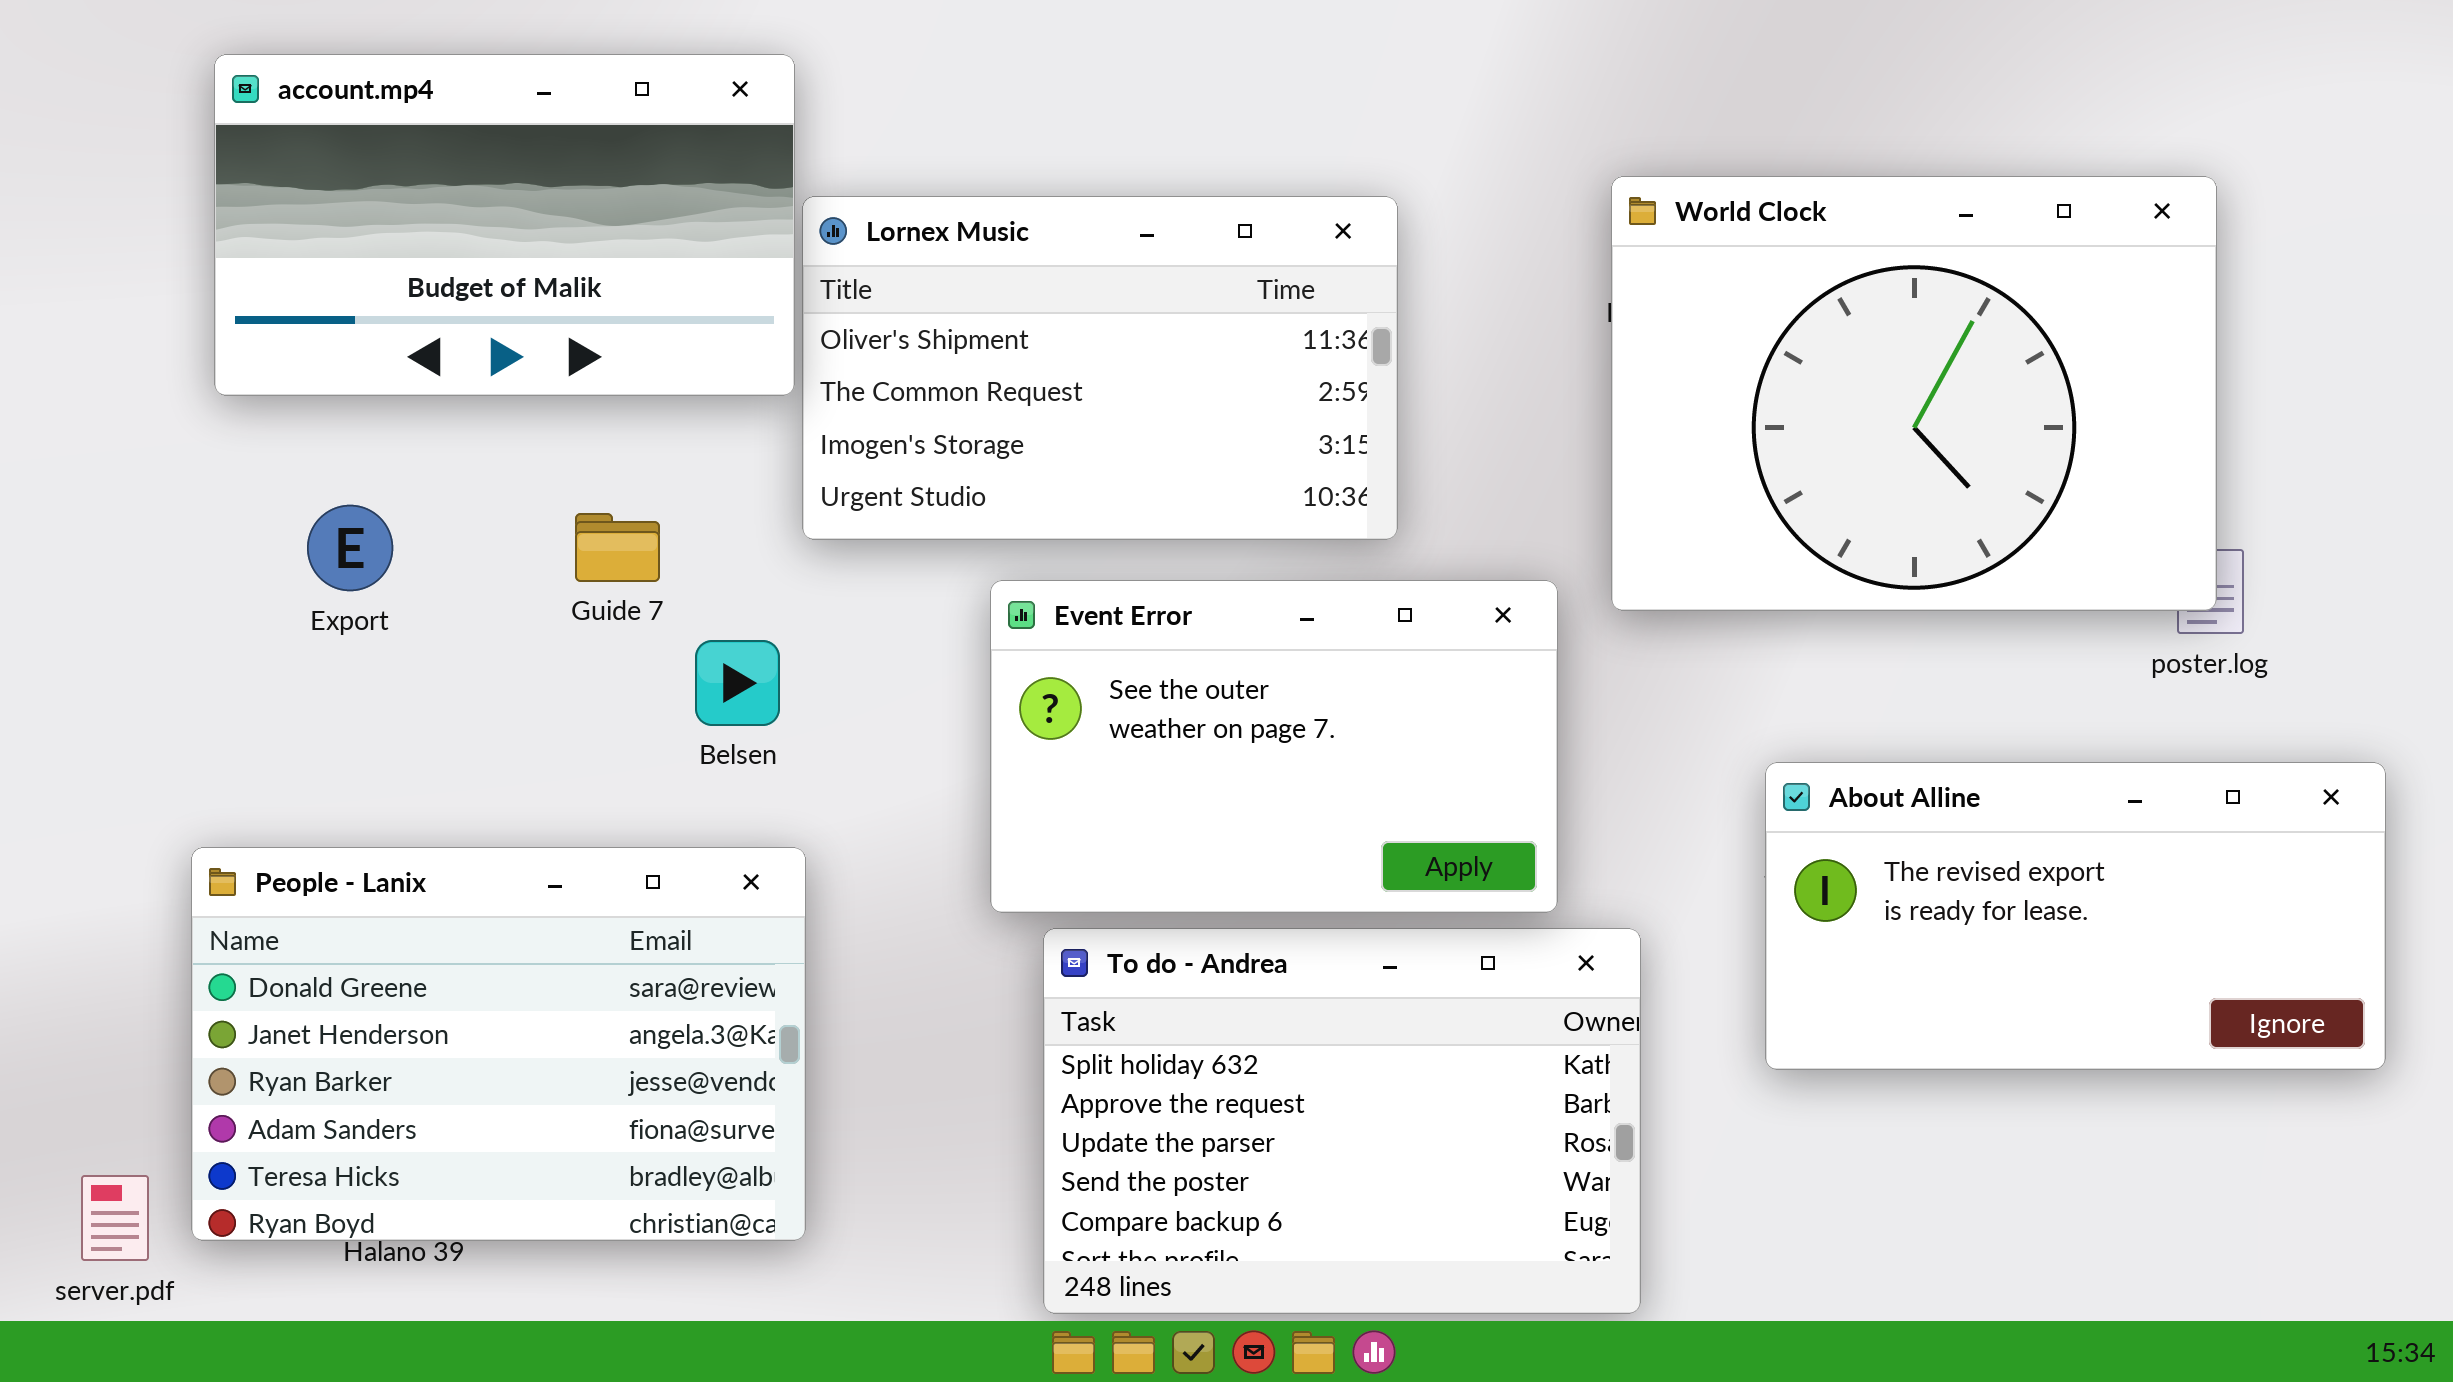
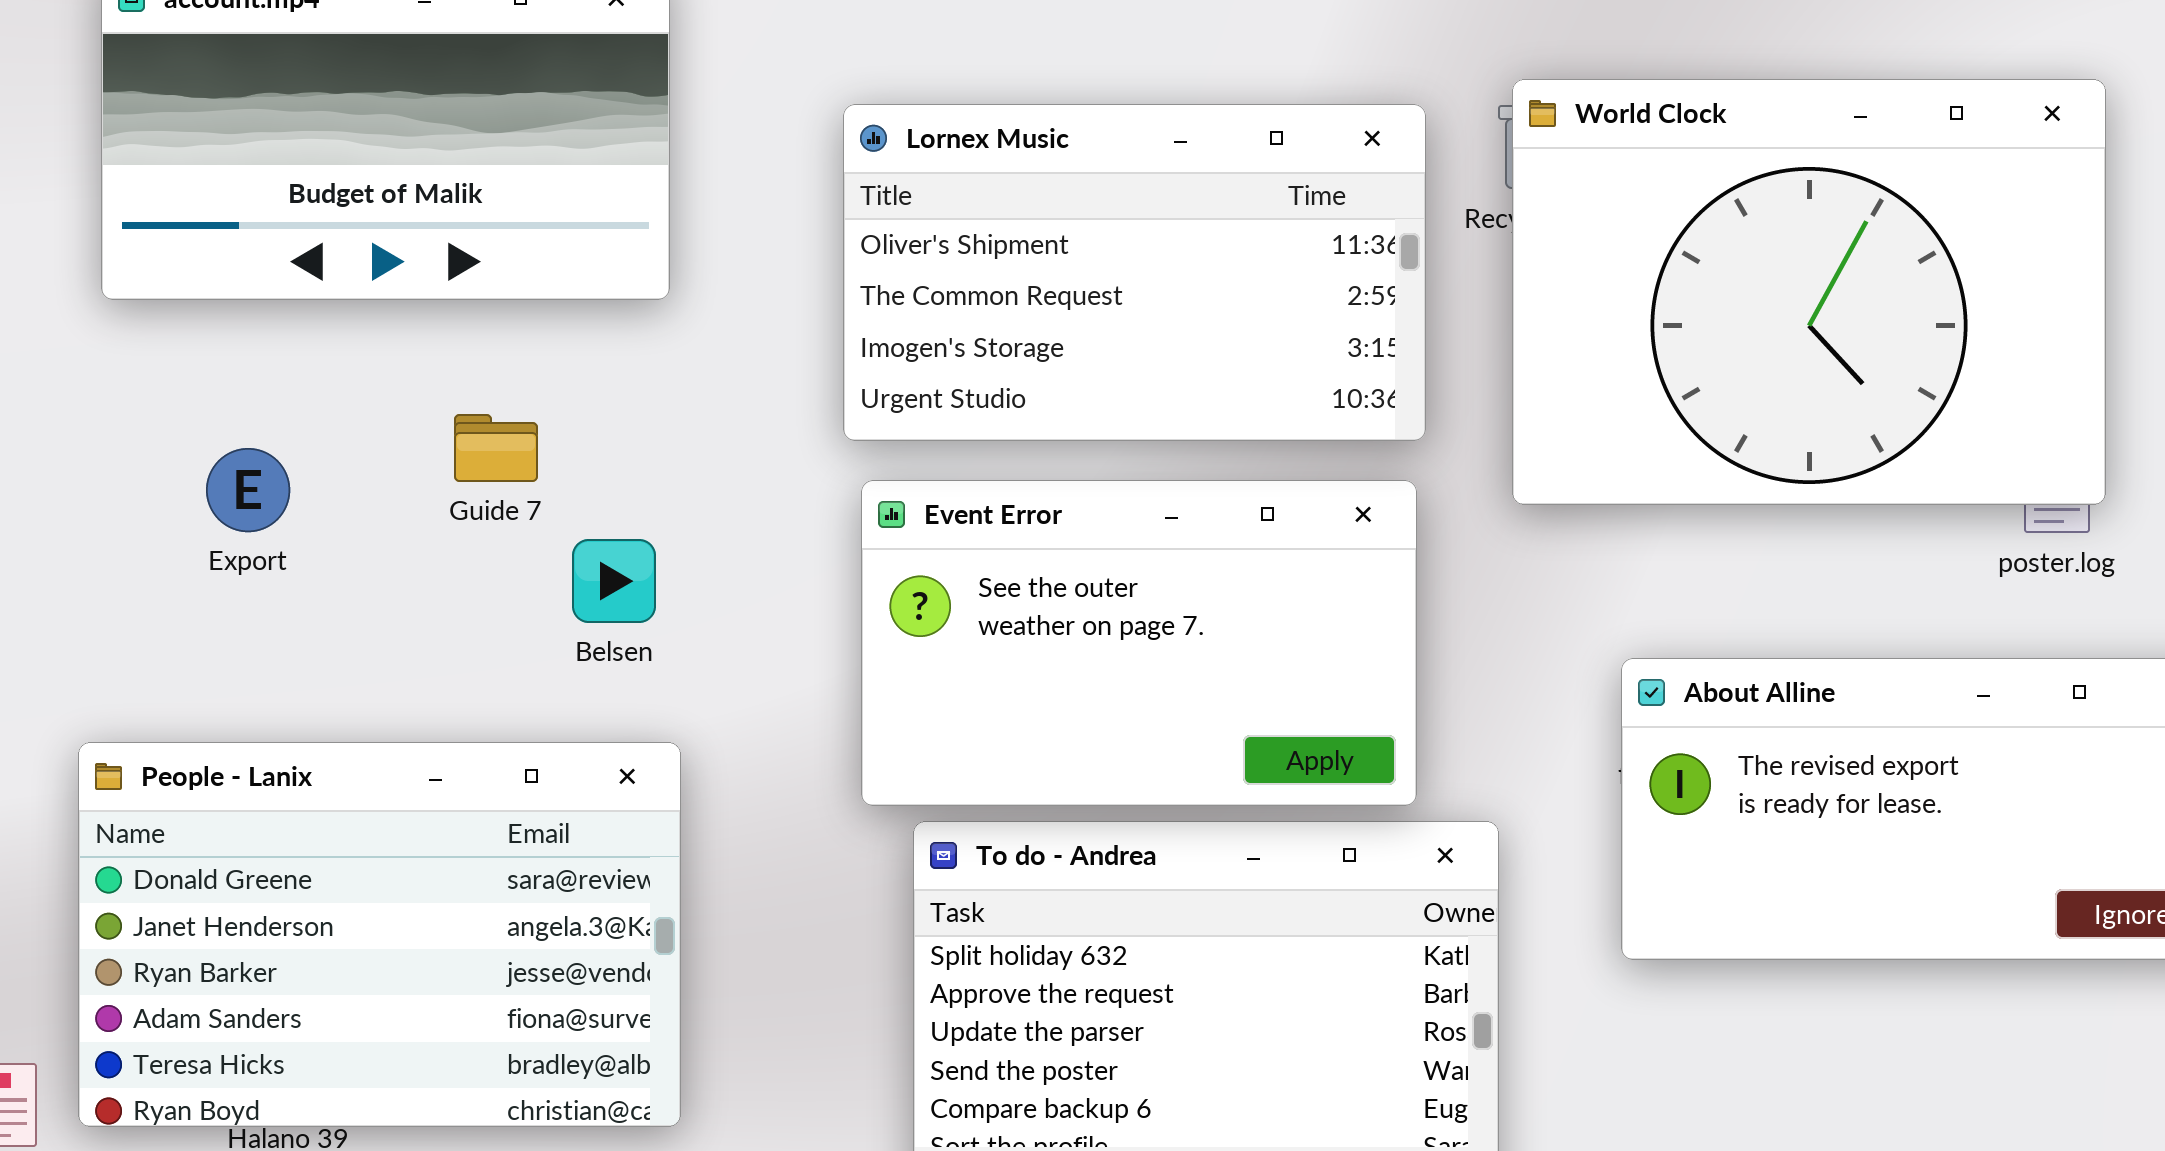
World Clock: [1611,176,2217,611] -> [1512,79,2106,505], moved
Lornex Music: [802,196,1398,540] -> [843,104,1426,441], moved
Export: [307,505,393,591] -> [206,448,290,532], moved

